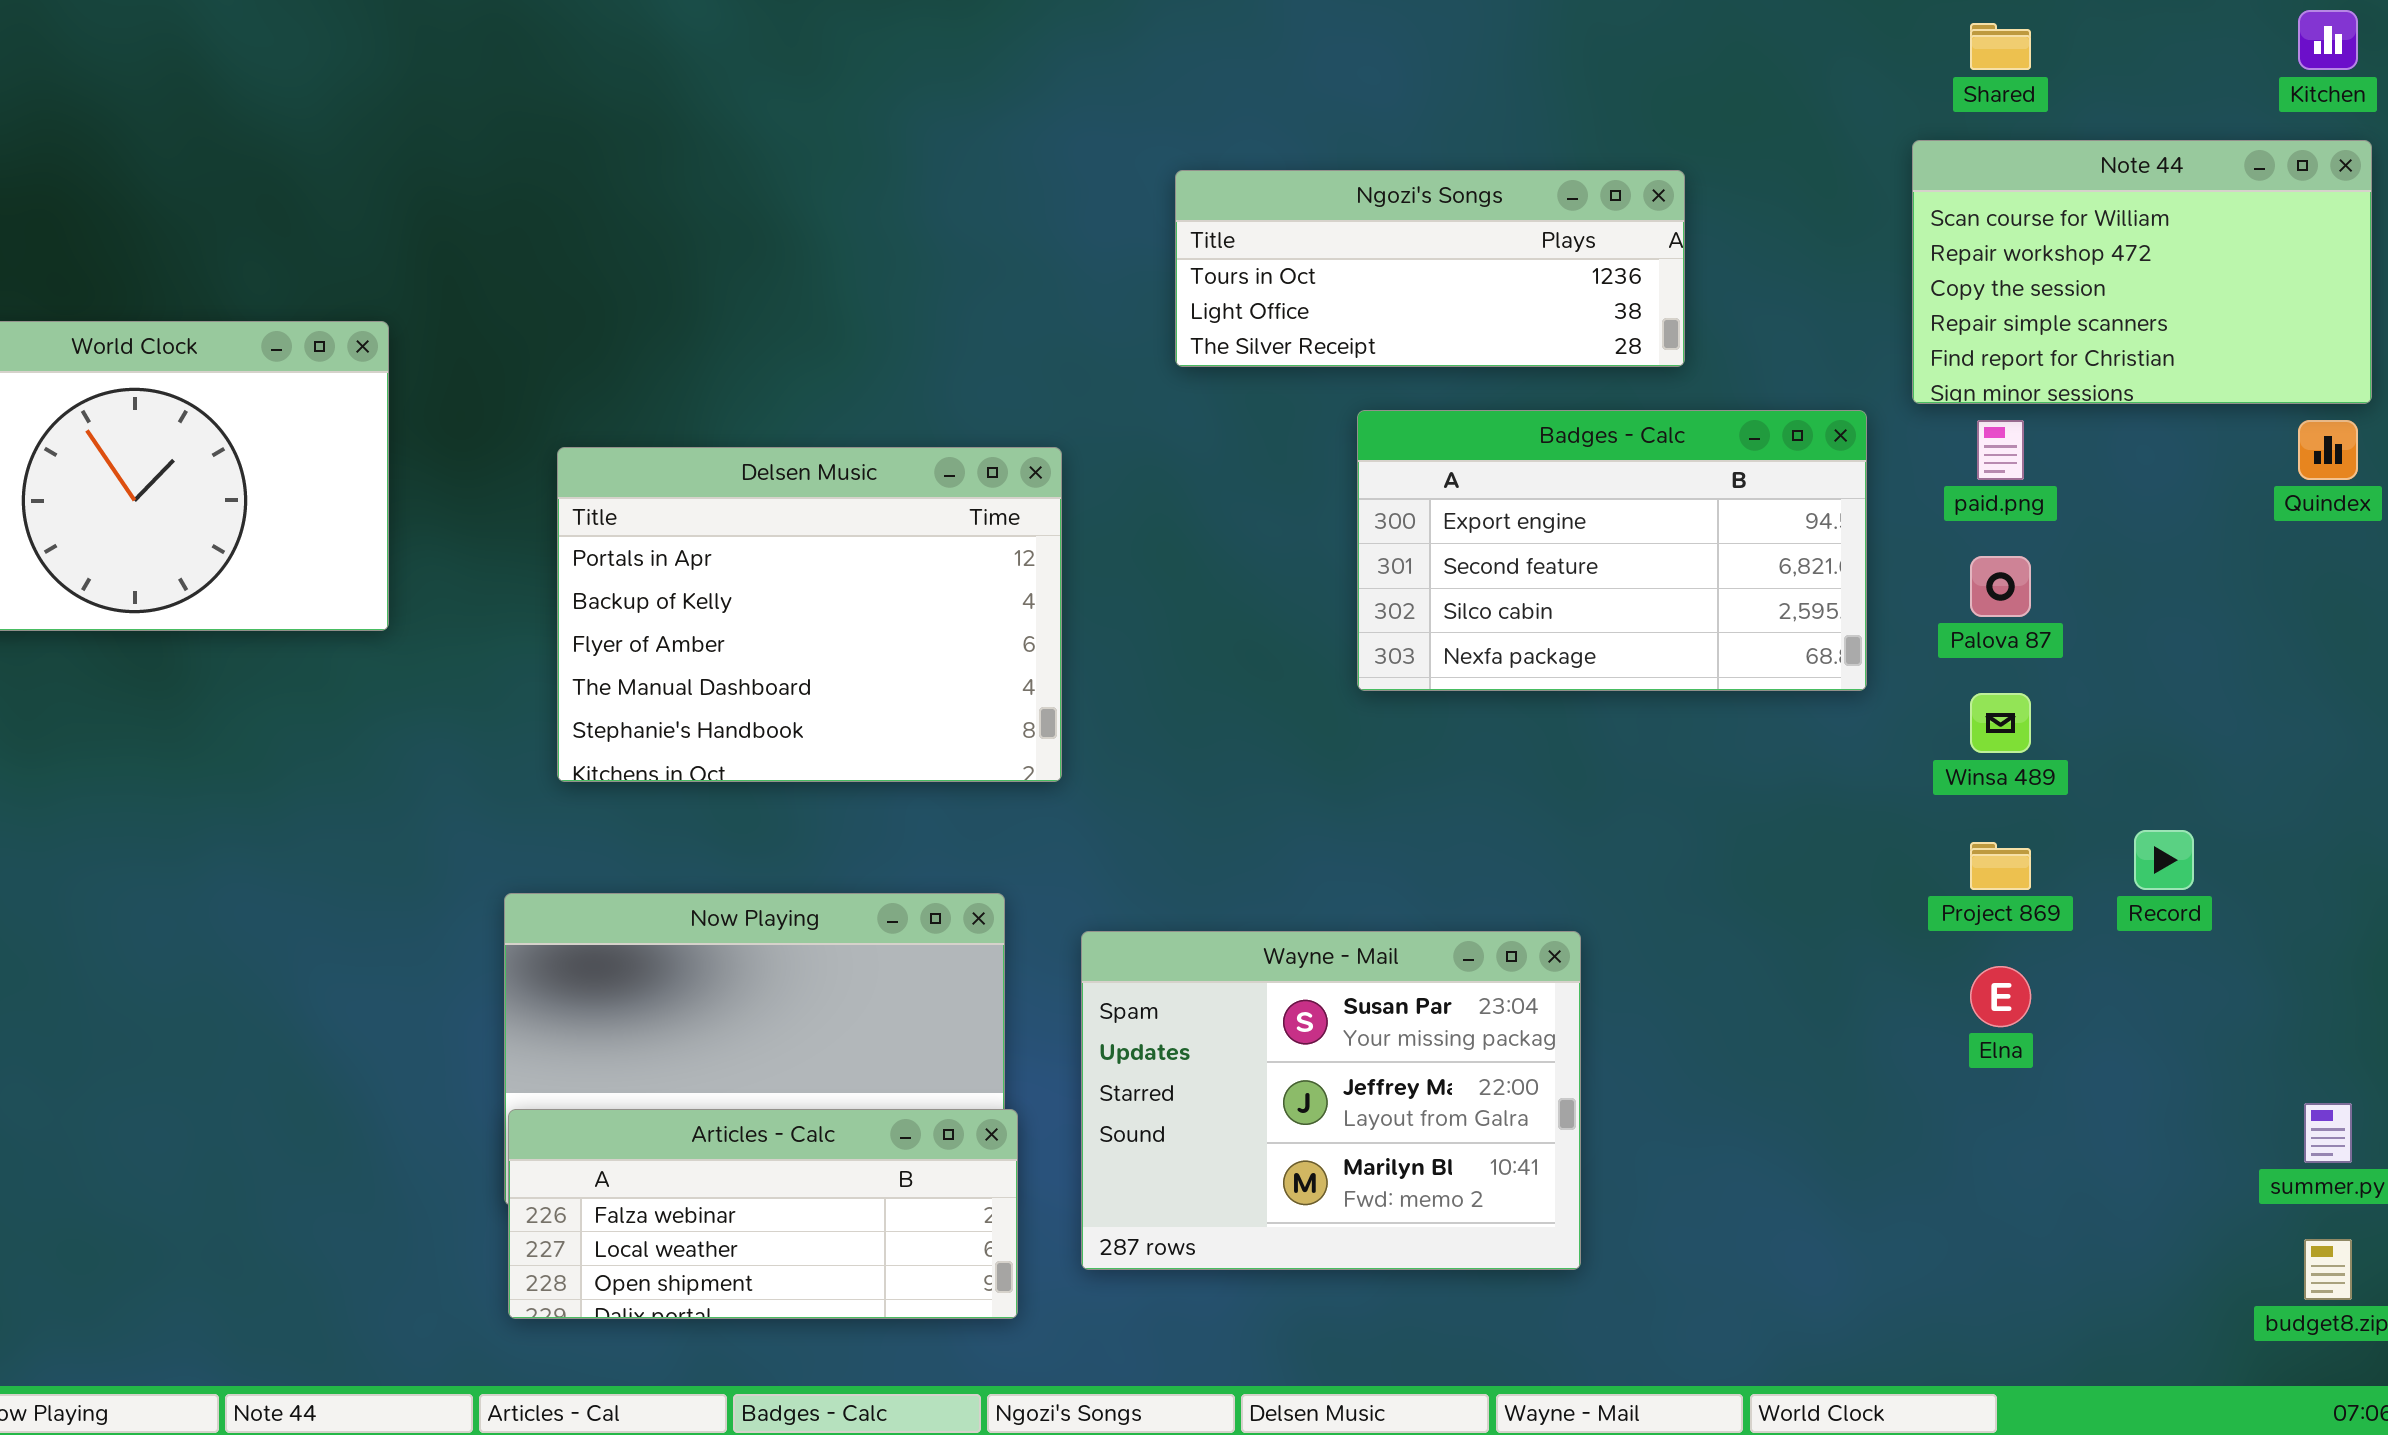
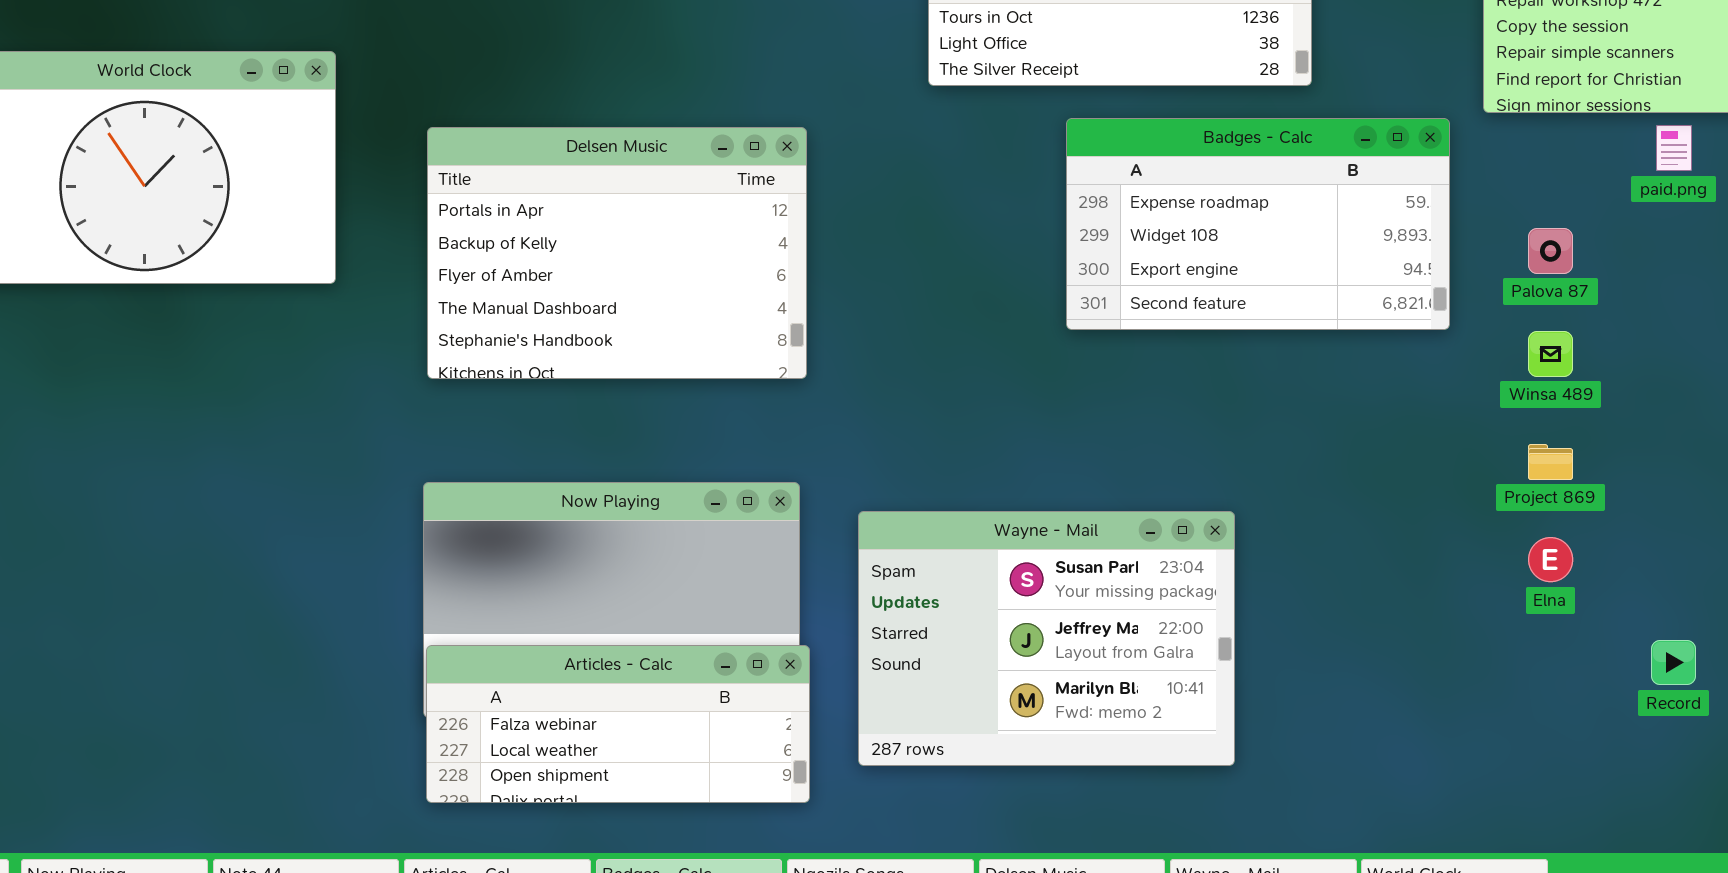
Badges - Calc: [1357,410,1867,691] -> [1066,118,1450,330], scrolled up 2 rows
paid.png: [1977,420,2024,480] -> [1656,125,1692,171], moved
Delsen Music: [557,447,1062,782] -> [427,127,807,379], moved
Record: [2134,830,2194,890] -> [1651,640,1696,685], moved

